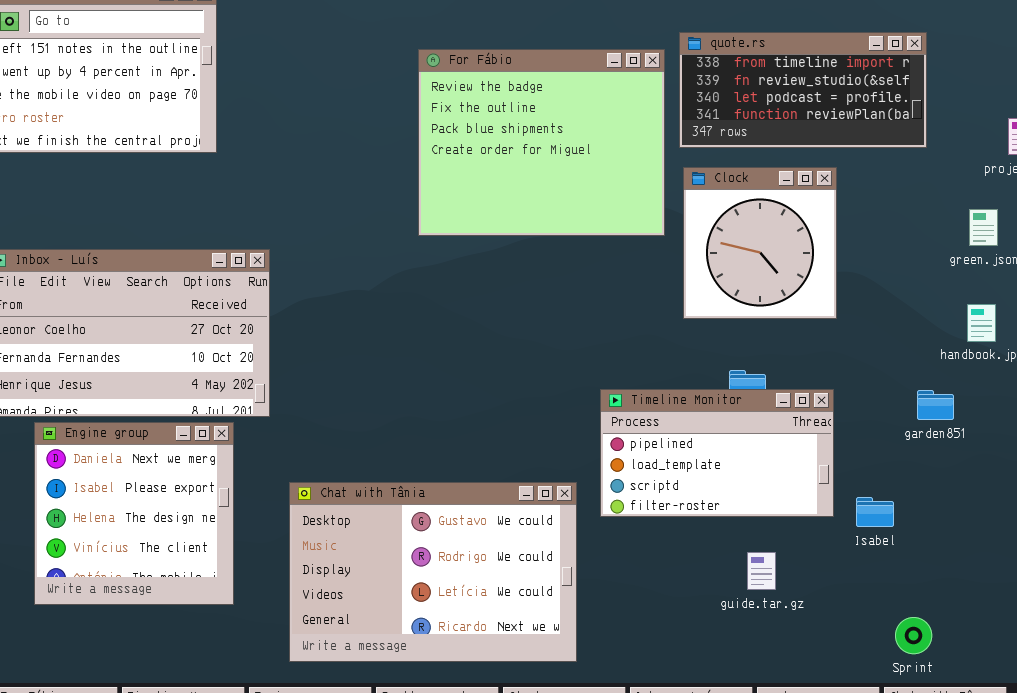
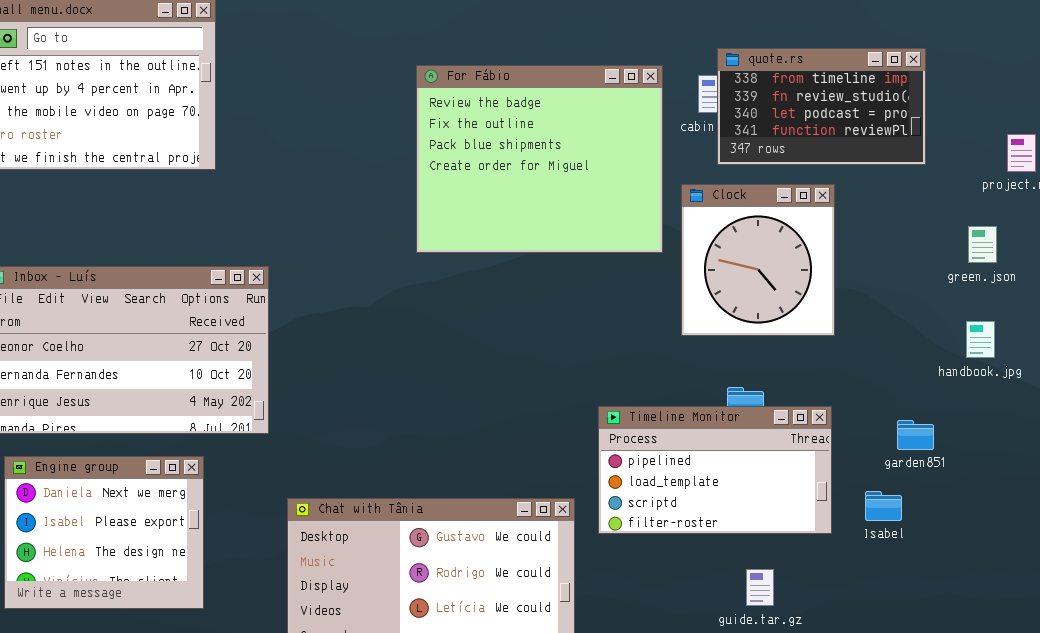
quote.rs: [679,32,927,148] -> [717,48,926,165], resized
garden851: [917,390,954,420] -> [897,420,934,450], moved
Engine group: [34,422,234,605] -> [4,456,204,609], moved, resized
Isabel: [856,497,894,527] -> [865,491,902,521], moved

